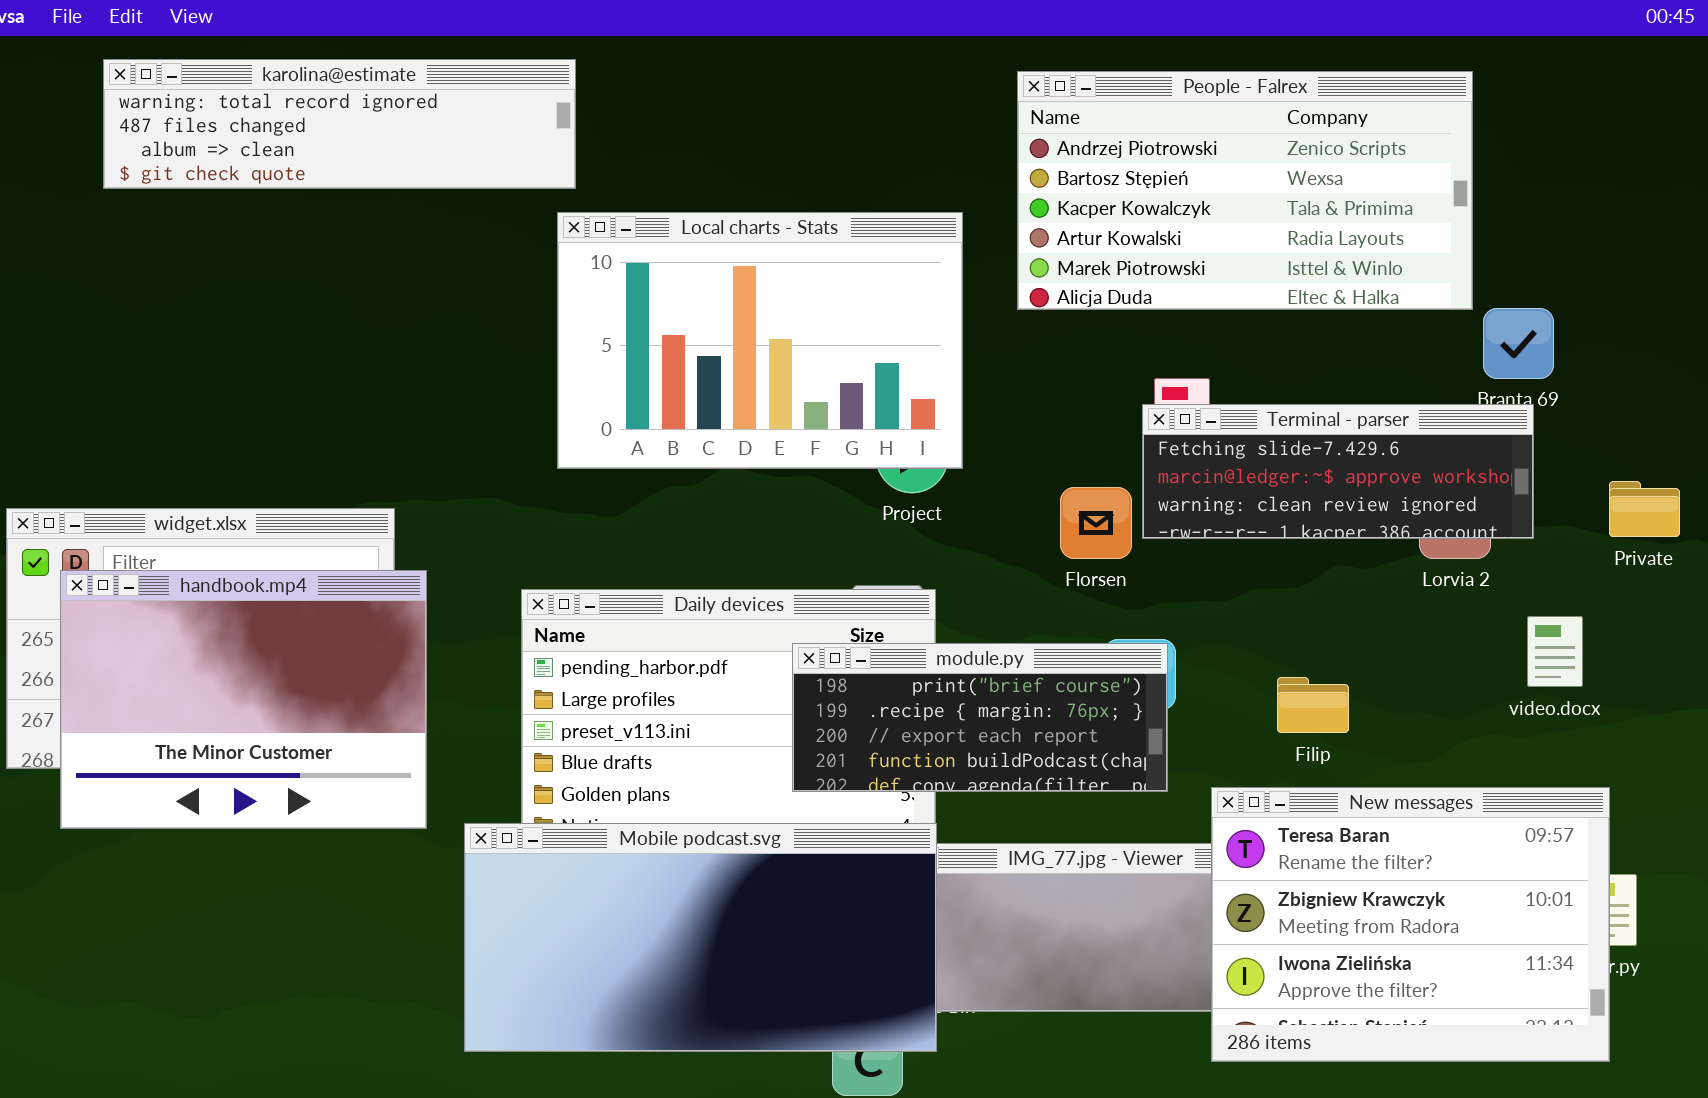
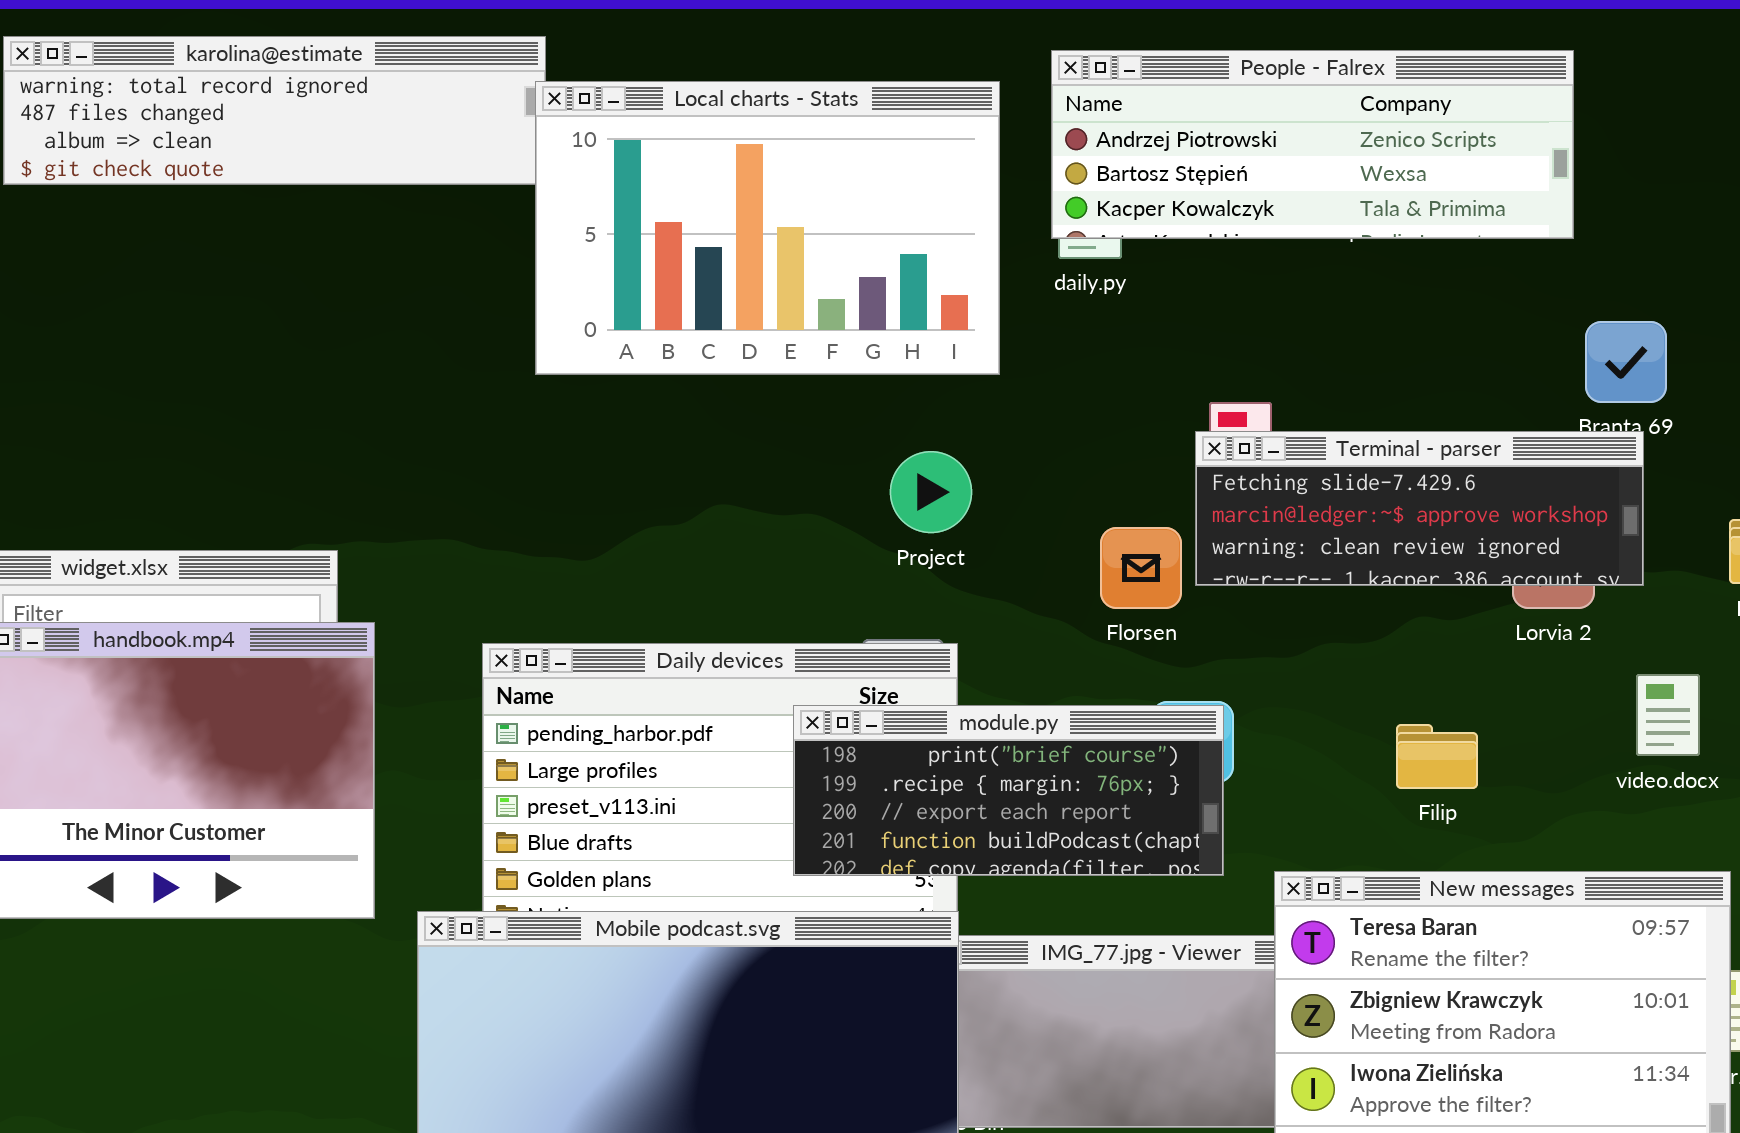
People - Falrex: [1017,71,1473,310] -> [1051,50,1574,239], resized
Local charts - Stats: [557,212,963,469] -> [535,81,1000,375], moved
Filip: [1277,677,1349,733] -> [1396,724,1478,789], moved

